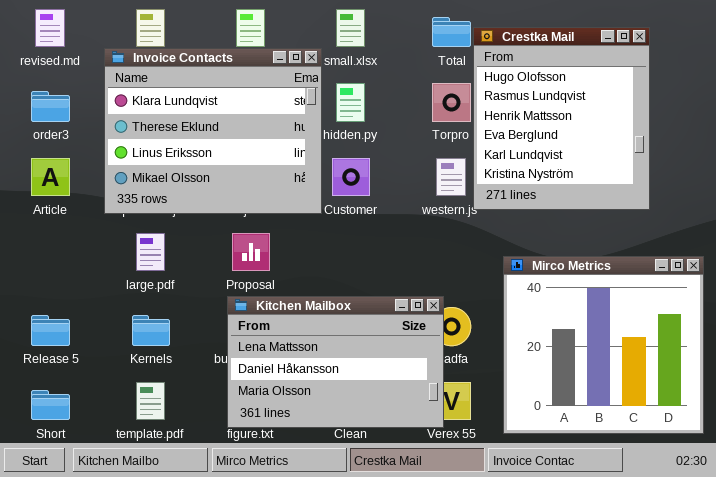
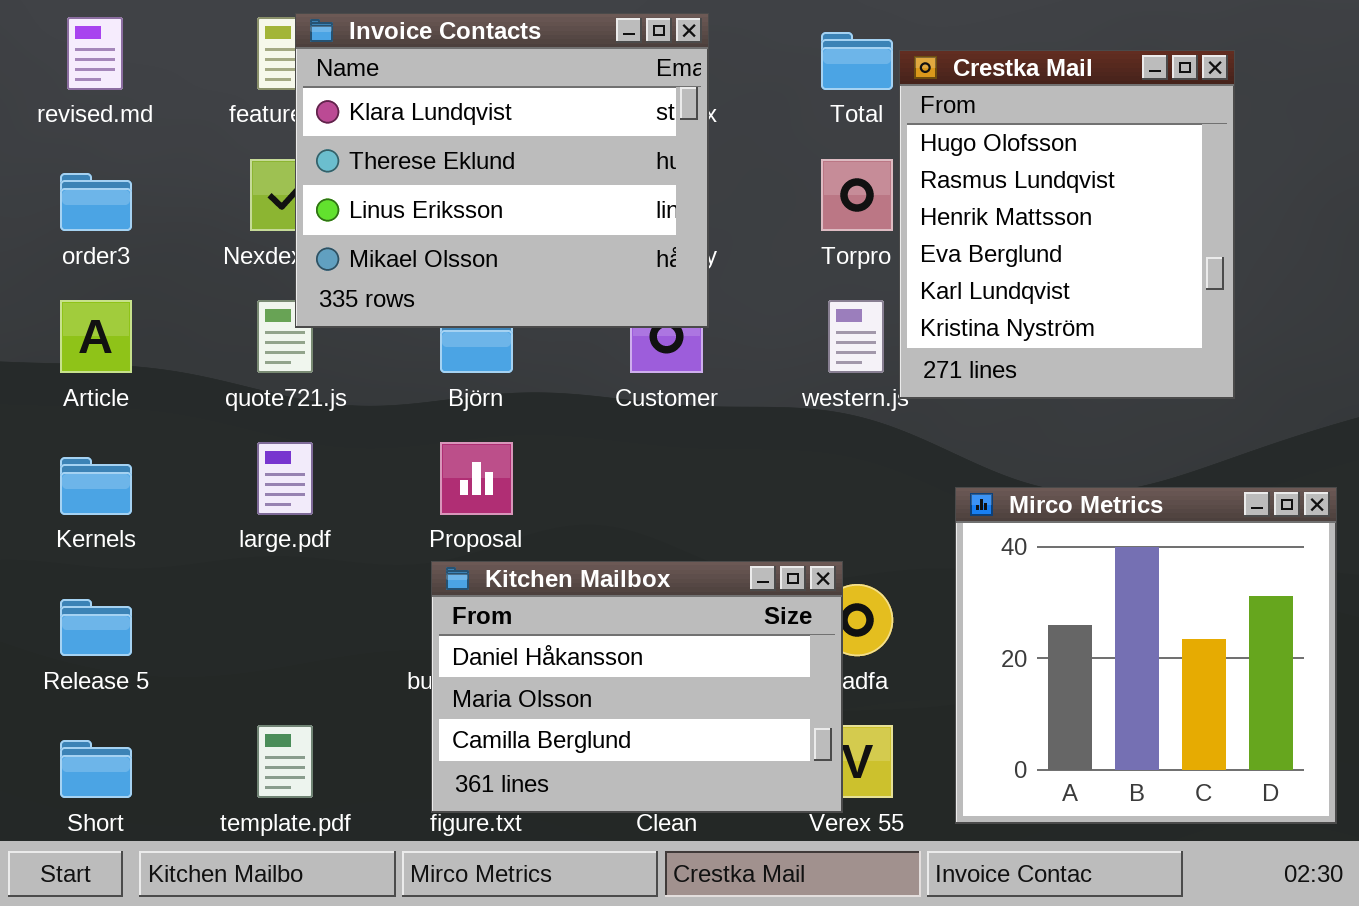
Invoice Contacts: [104,48,322,214] -> [295,13,709,328], moved
Kitchen Mailbox: [227,296,444,428] -> [431,561,843,813], scrolled down 1 row
Kernels: [132,315,170,346] -> [60,457,132,515], moved

